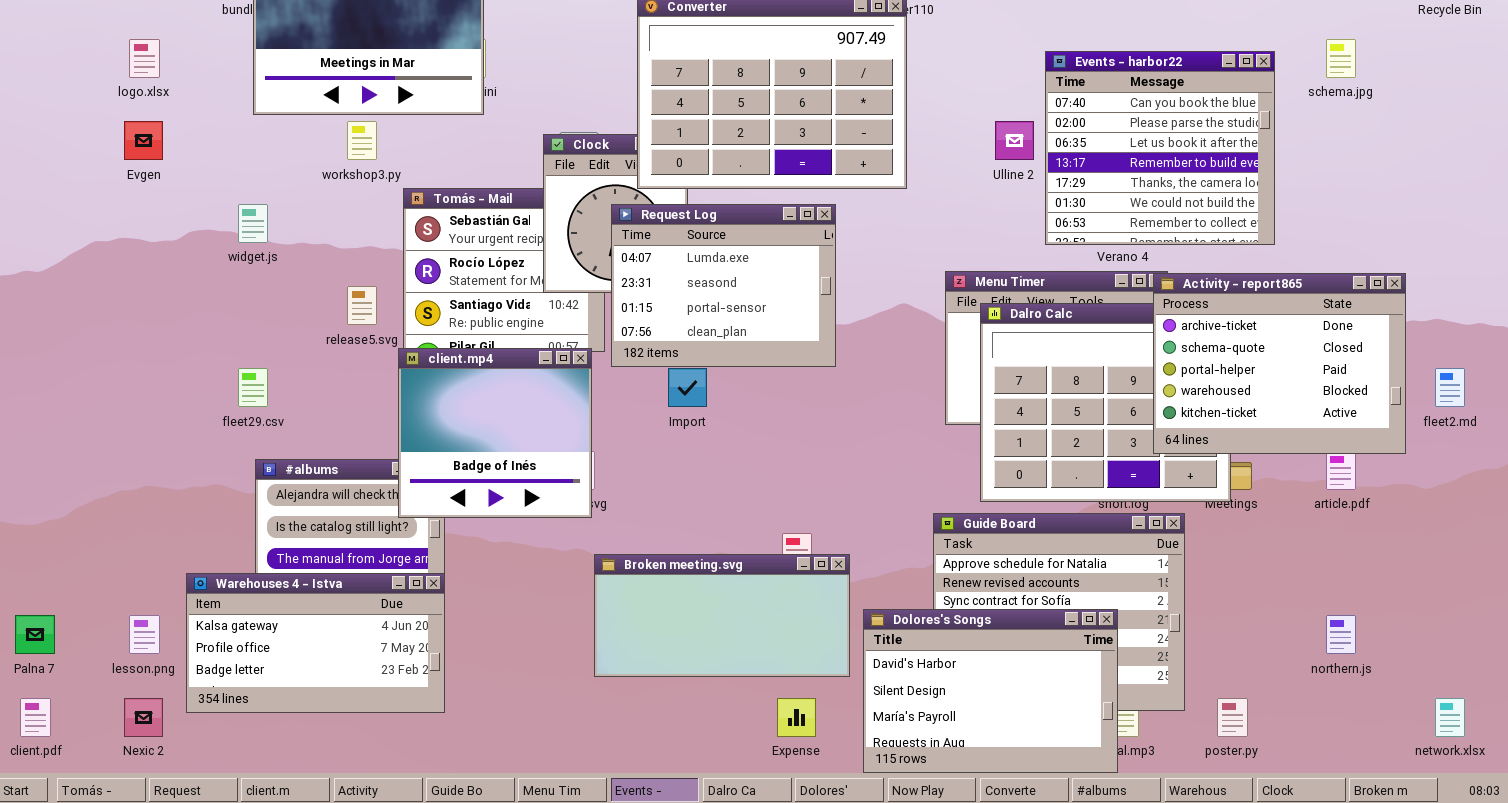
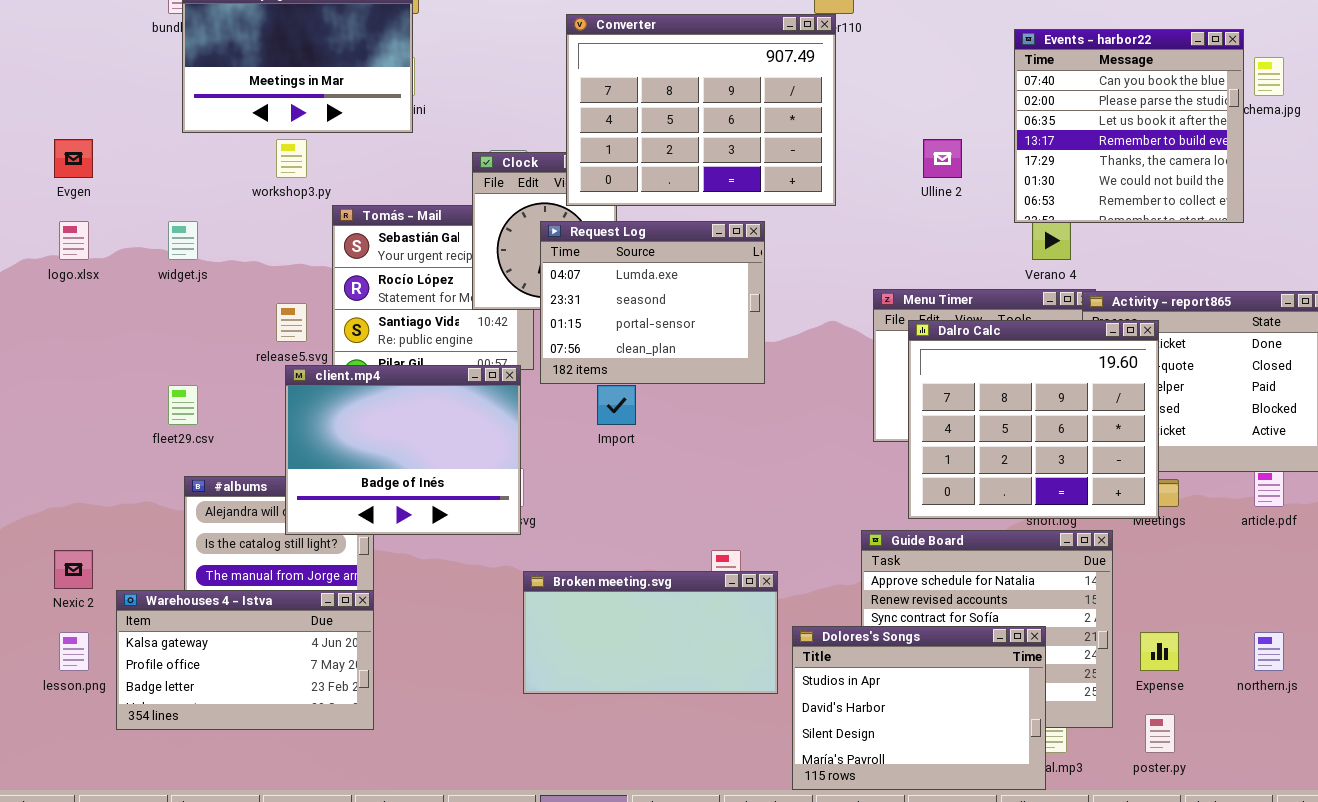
logo.xlsx: [129,39,160,78] -> [59,221,89,260], moved
Events - harbor22: [1045,51,1275,245] -> [1014,29,1244,223], moved
Dalro Calc: [980,303,1231,502] -> [908,320,1159,519], raised
client.mp4: [398,348,592,518] -> [285,365,521,535], resized
Dolores's Songs: [863,609,1118,773] -> [792,626,1046,790], scrolled up 1 row
Nexic 2: [124,698,163,737] -> [54,550,93,589], moved
Expense: [777,698,816,737] -> [1140,632,1179,671], moved

